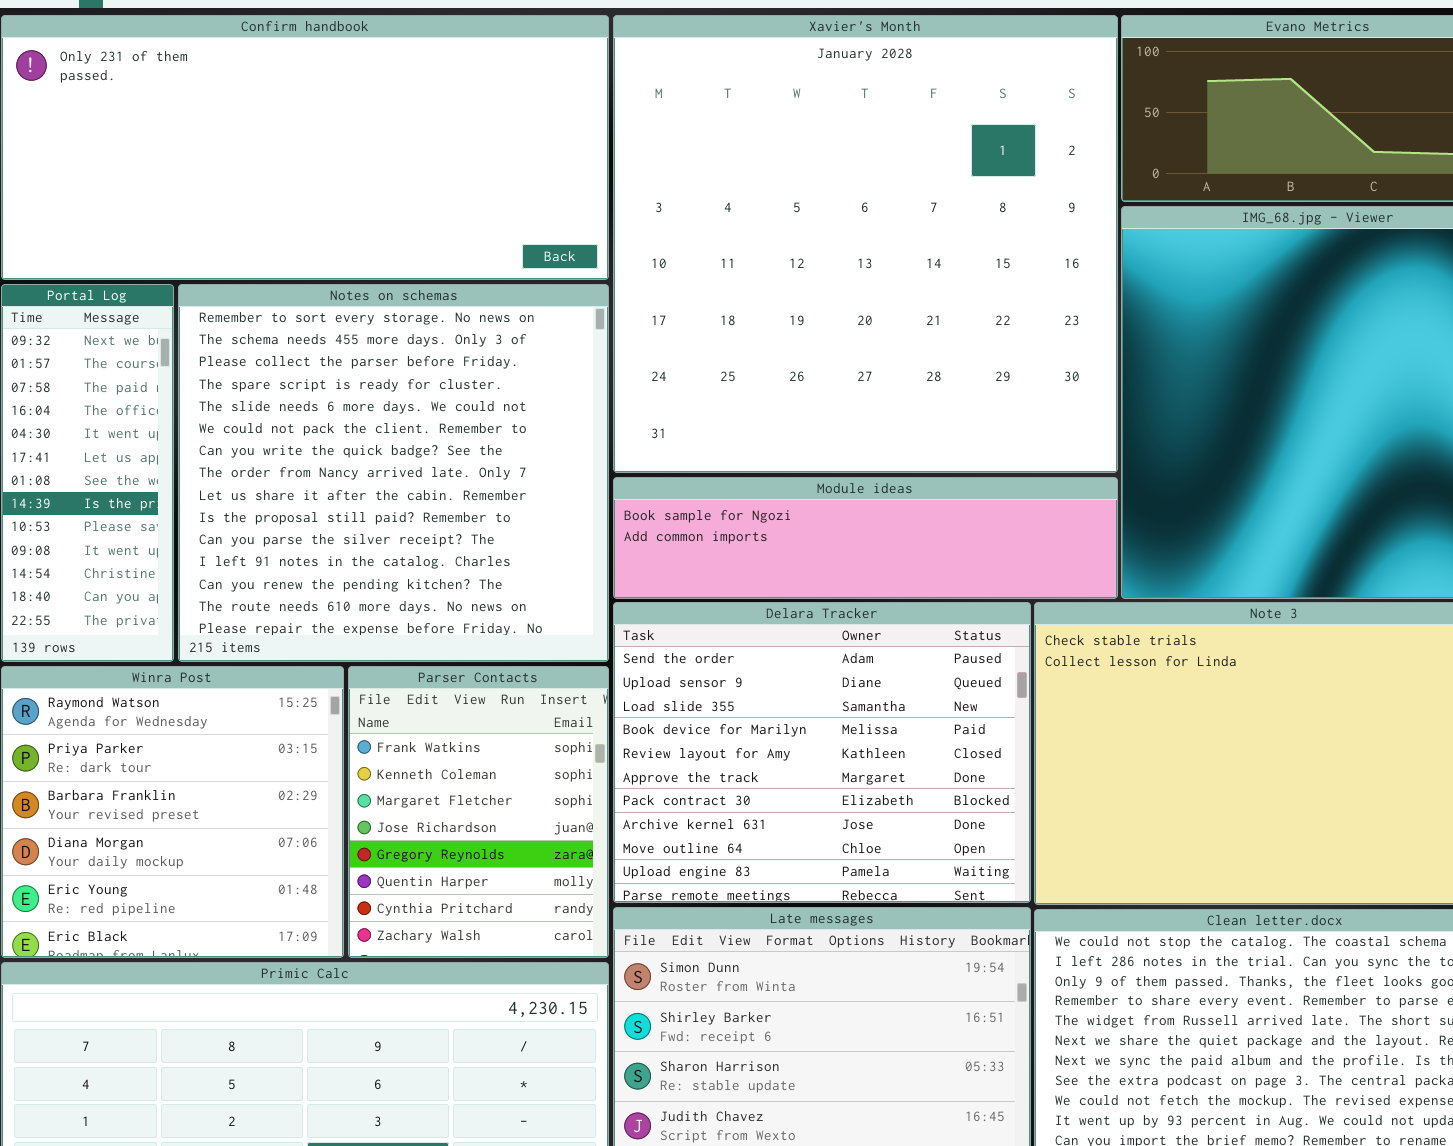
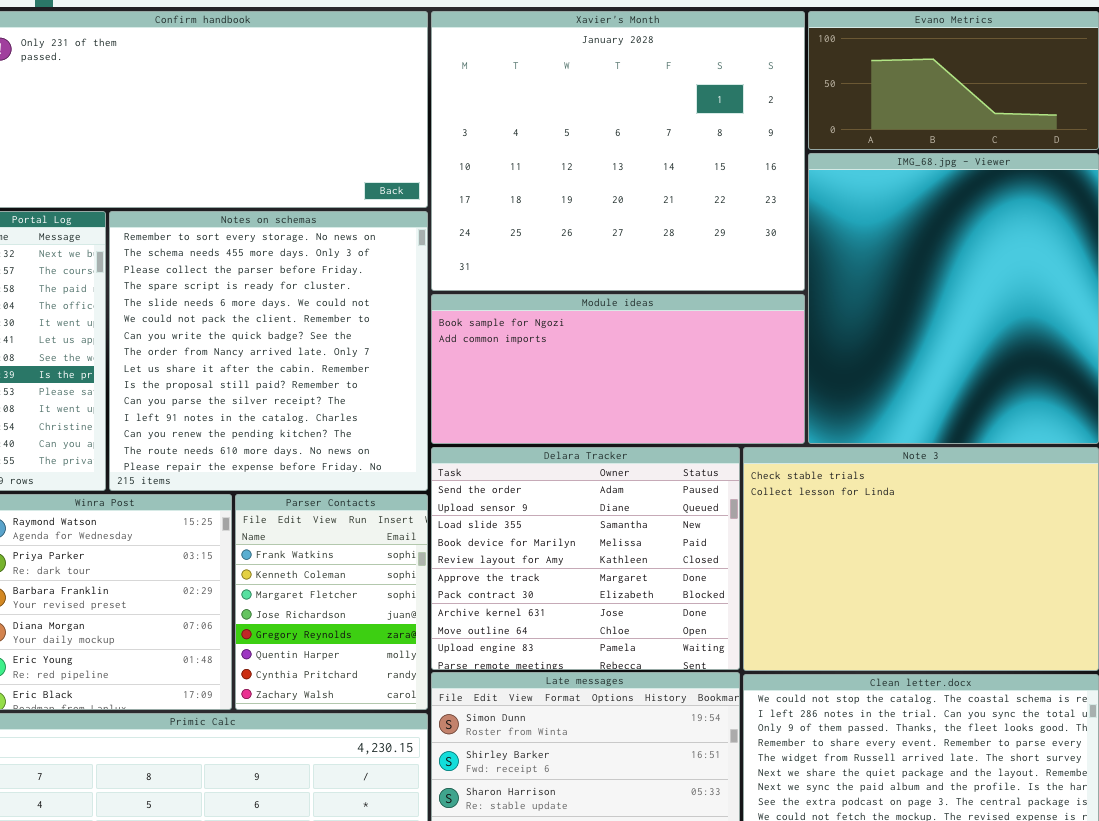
Xavier's Month: [613,15,1118,473] -> [431,11,805,291], resized
Module ideas: [613,477,1118,599] -> [431,294,805,444], resized

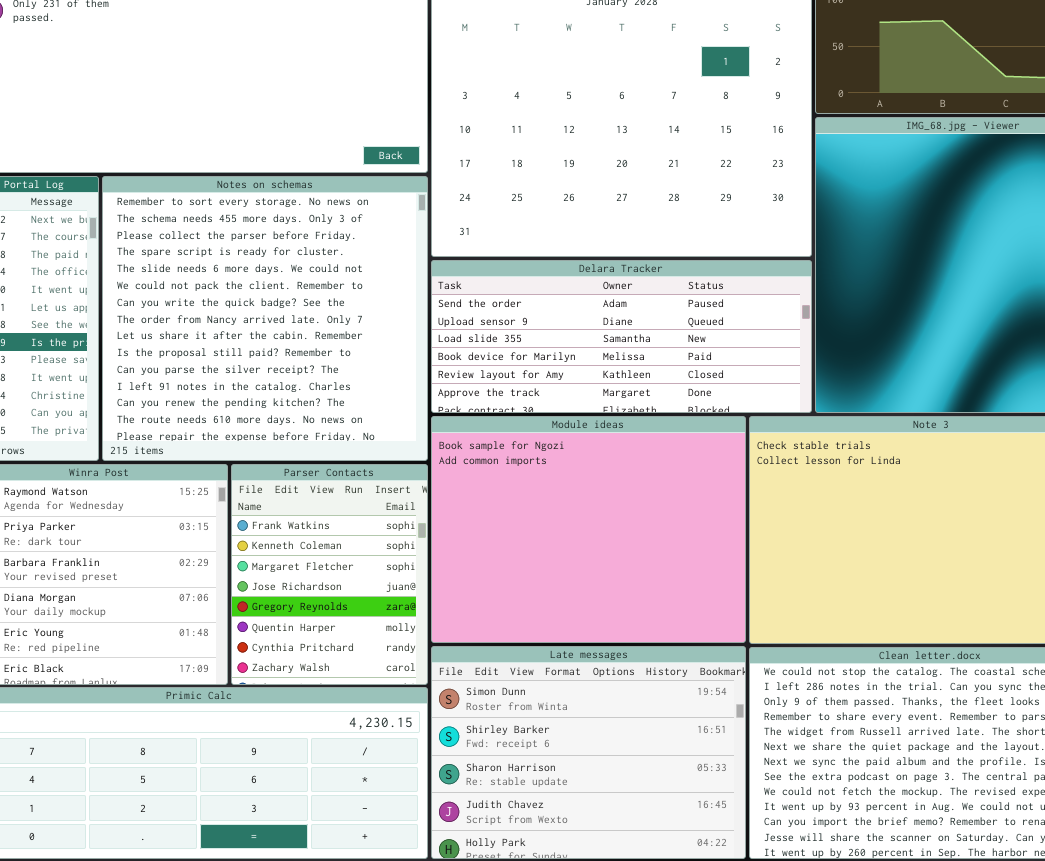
Module ideas: [431,294,805,444] -> [431,416,746,643], moved, resized
Delara Tracker: [431,447,740,670] -> [431,260,812,413], moved, resized

